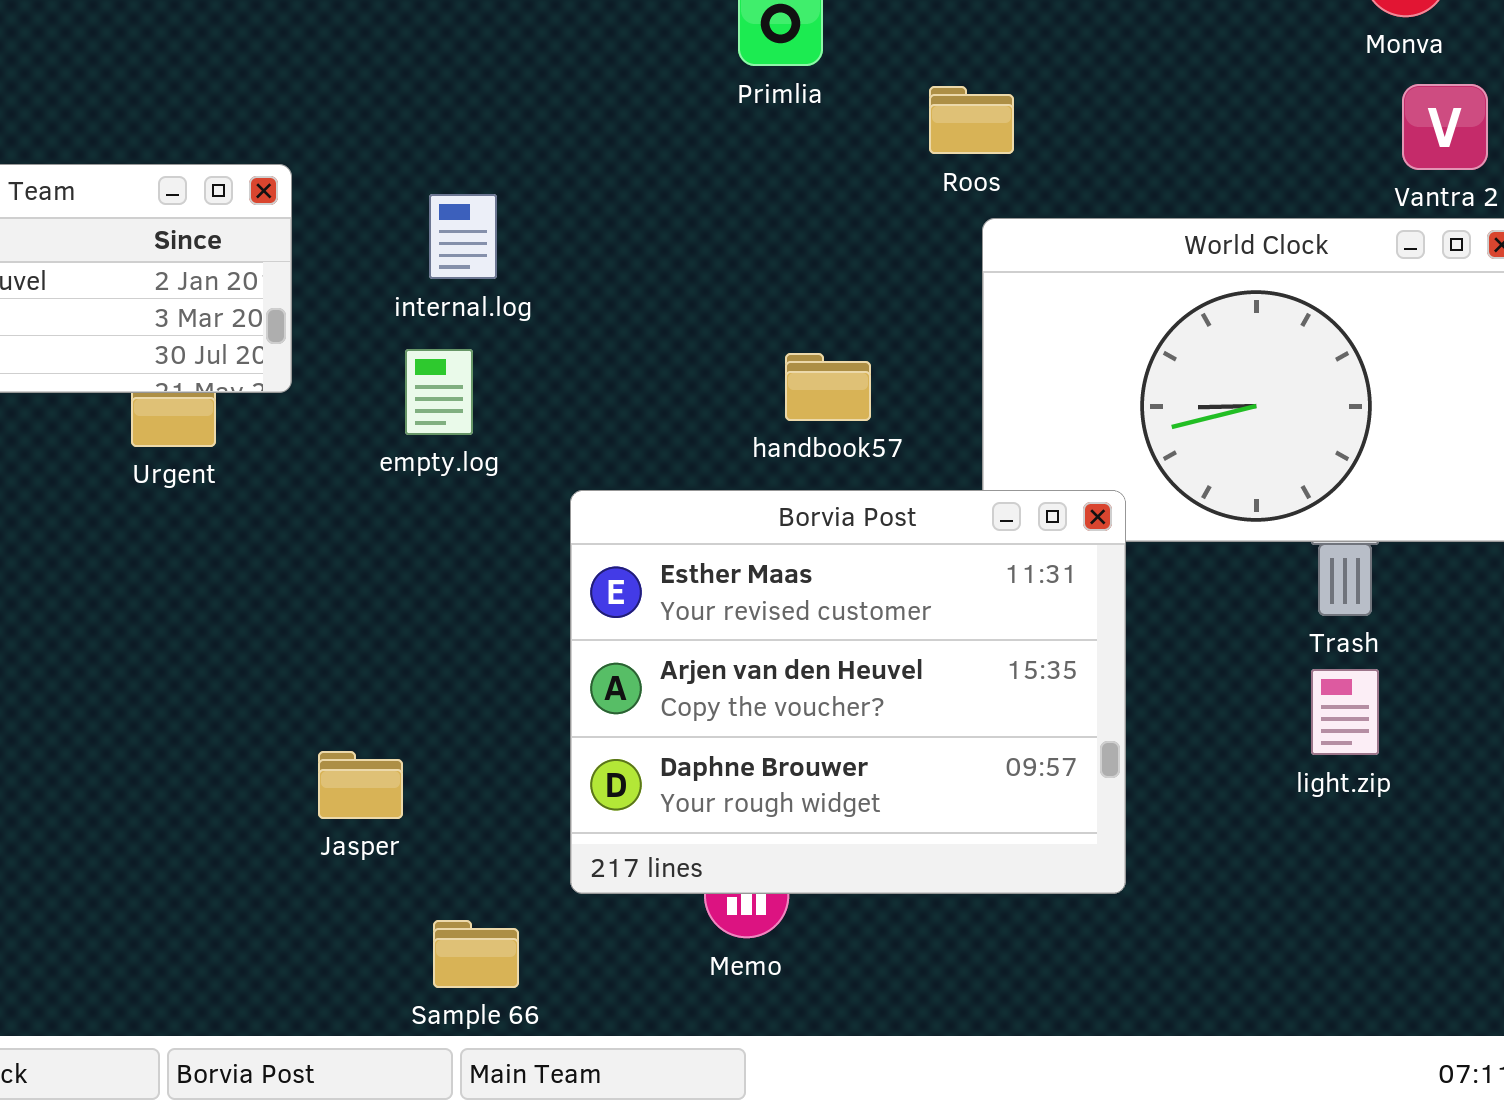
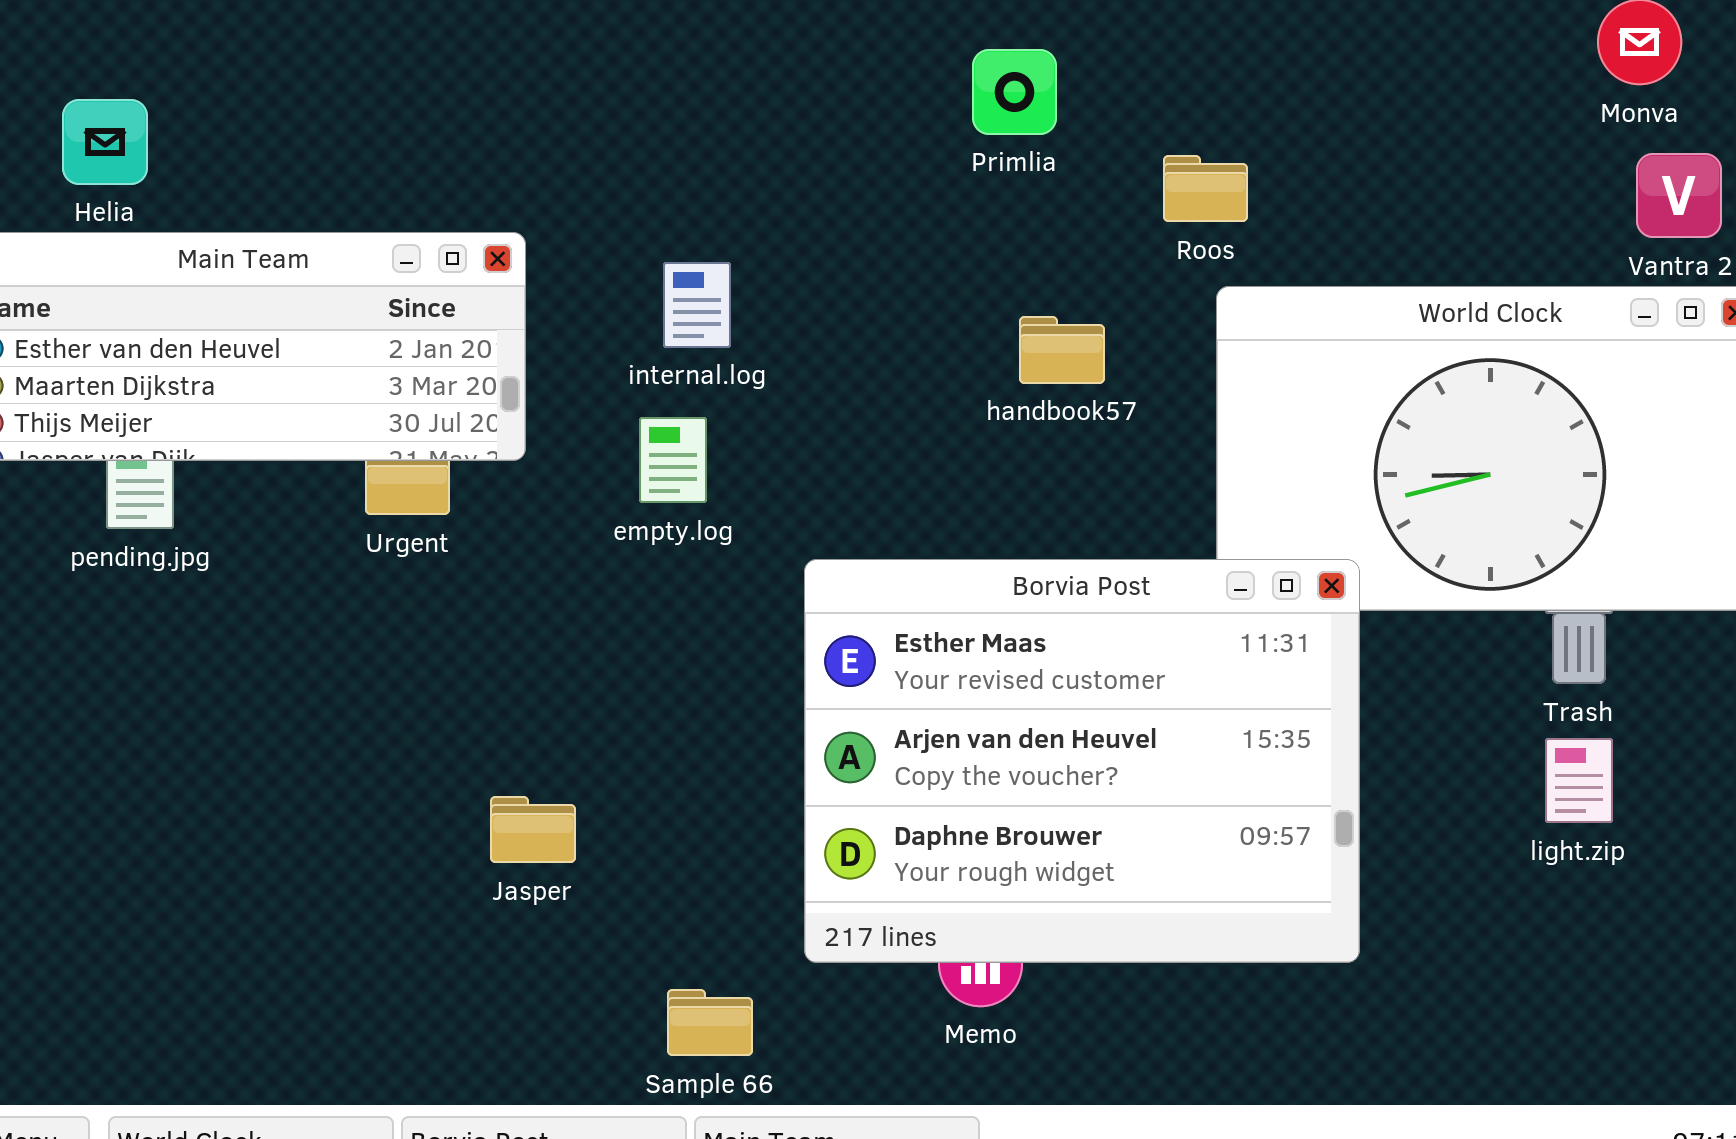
handbook57: [785,353,871,421] -> [1019,316,1105,384], moved
Jasper: [318,751,403,819] -> [490,796,576,863], moved

